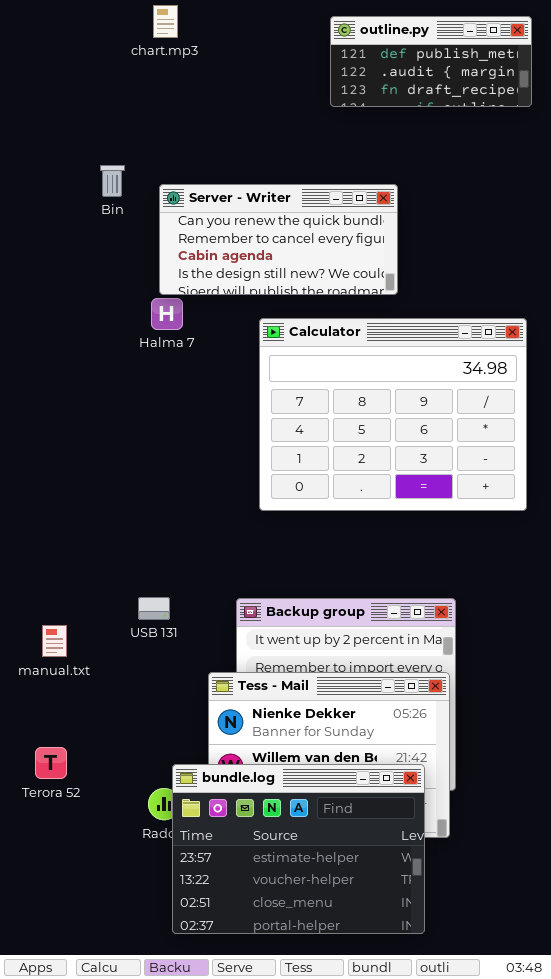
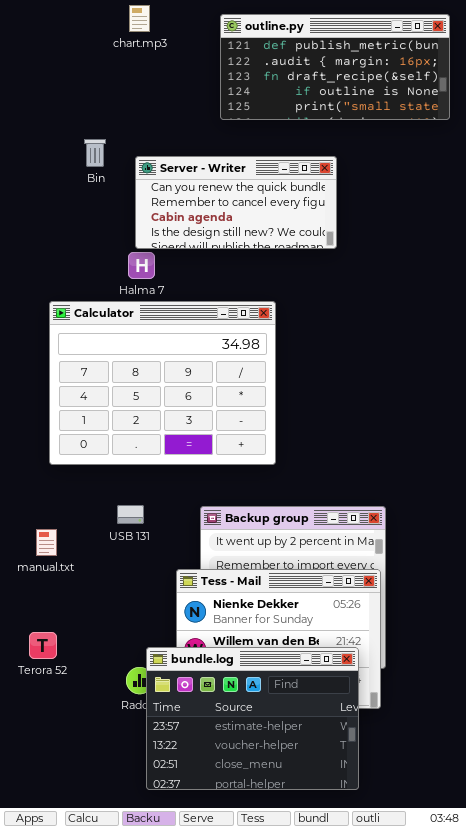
outline.py: [330,16,532,107] -> [220,14,450,120], resized
Calculator: [259,318,527,511] -> [49,301,276,465], moved

